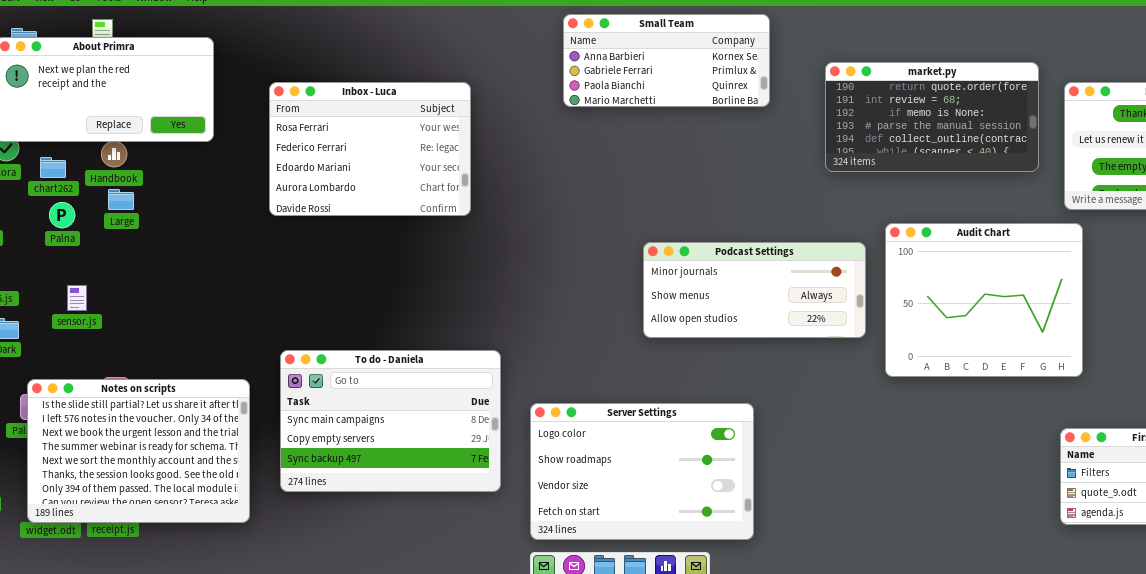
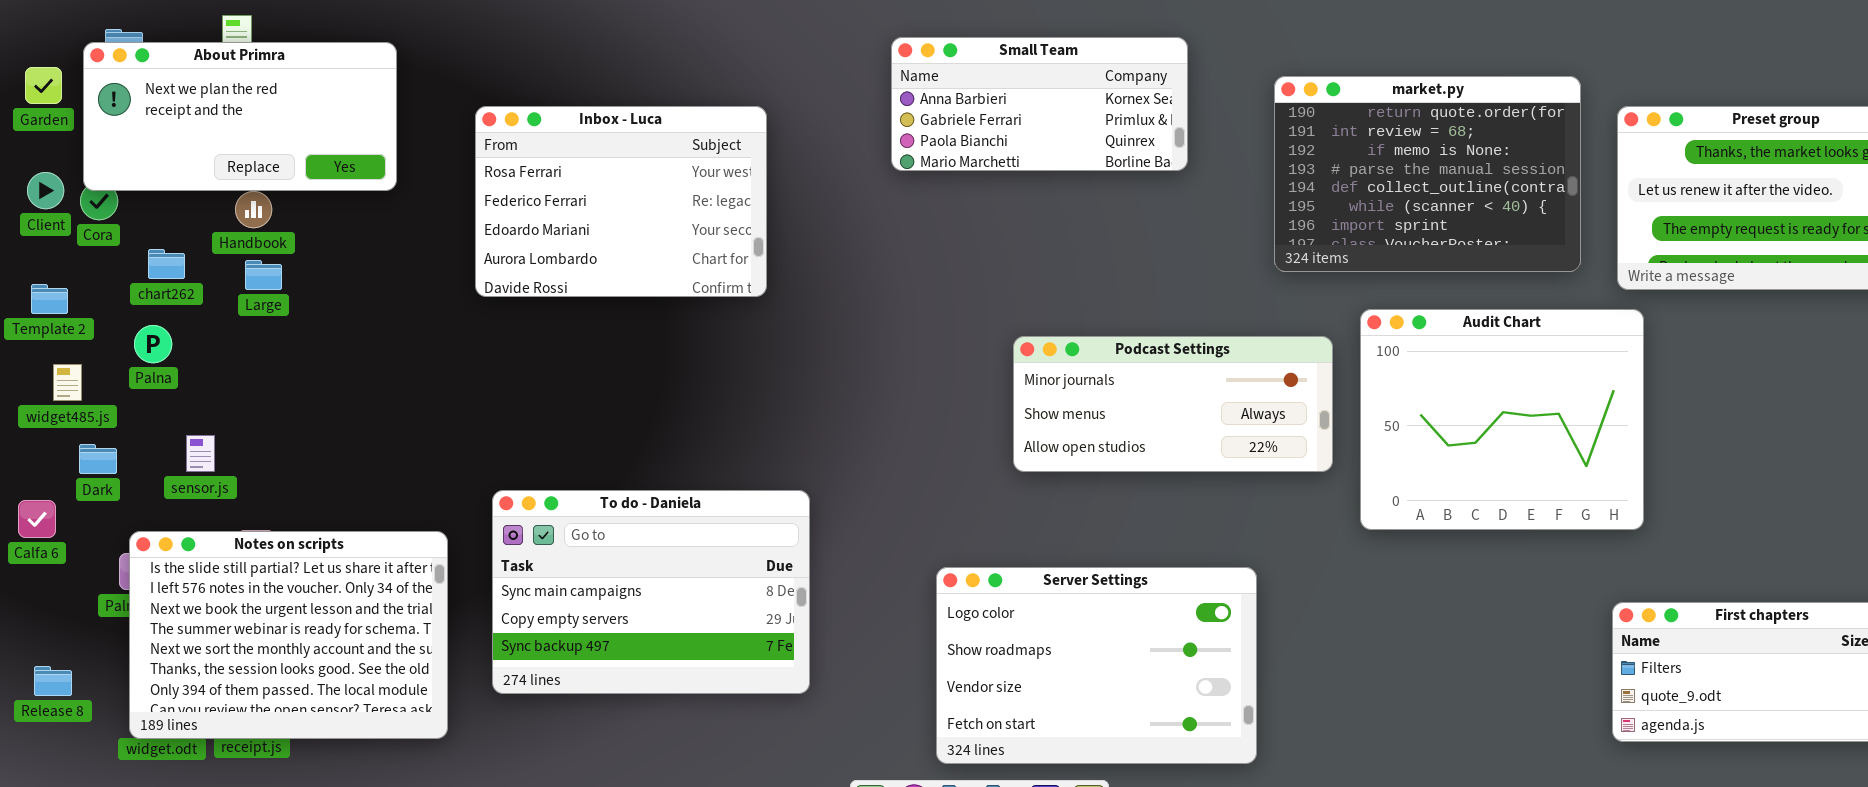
Small Team: [563,14,770,107] -> [891,37,1188,171], moved
market.py: [825,62,1039,172] -> [1274,76,1581,272], resized
chart262: [40,157,66,178] -> [148,249,185,279], moved
Palna: [49,202,75,228] -> [134,325,172,363], moved
sensor.js: [67,285,87,311] -> [186,435,215,472], moved
Server Settings: [530,403,754,540] -> [936,567,1257,764], moved

